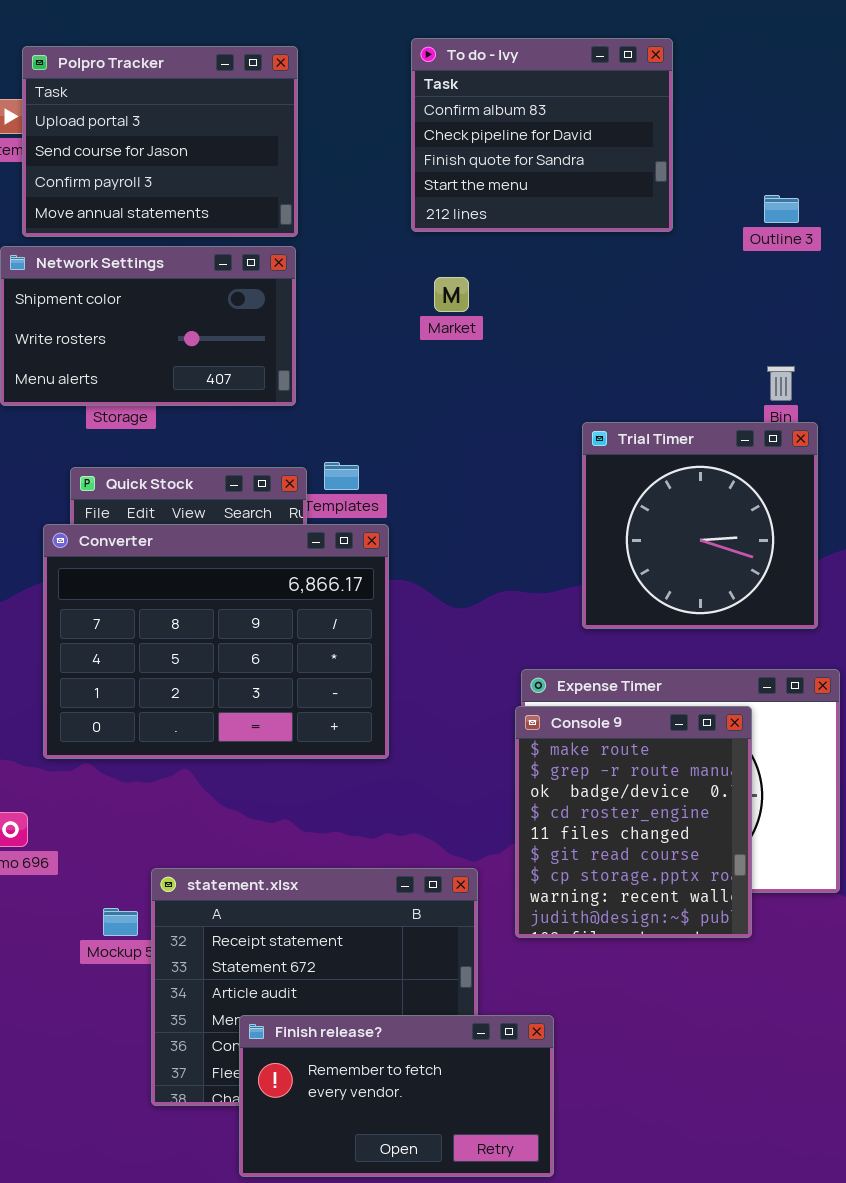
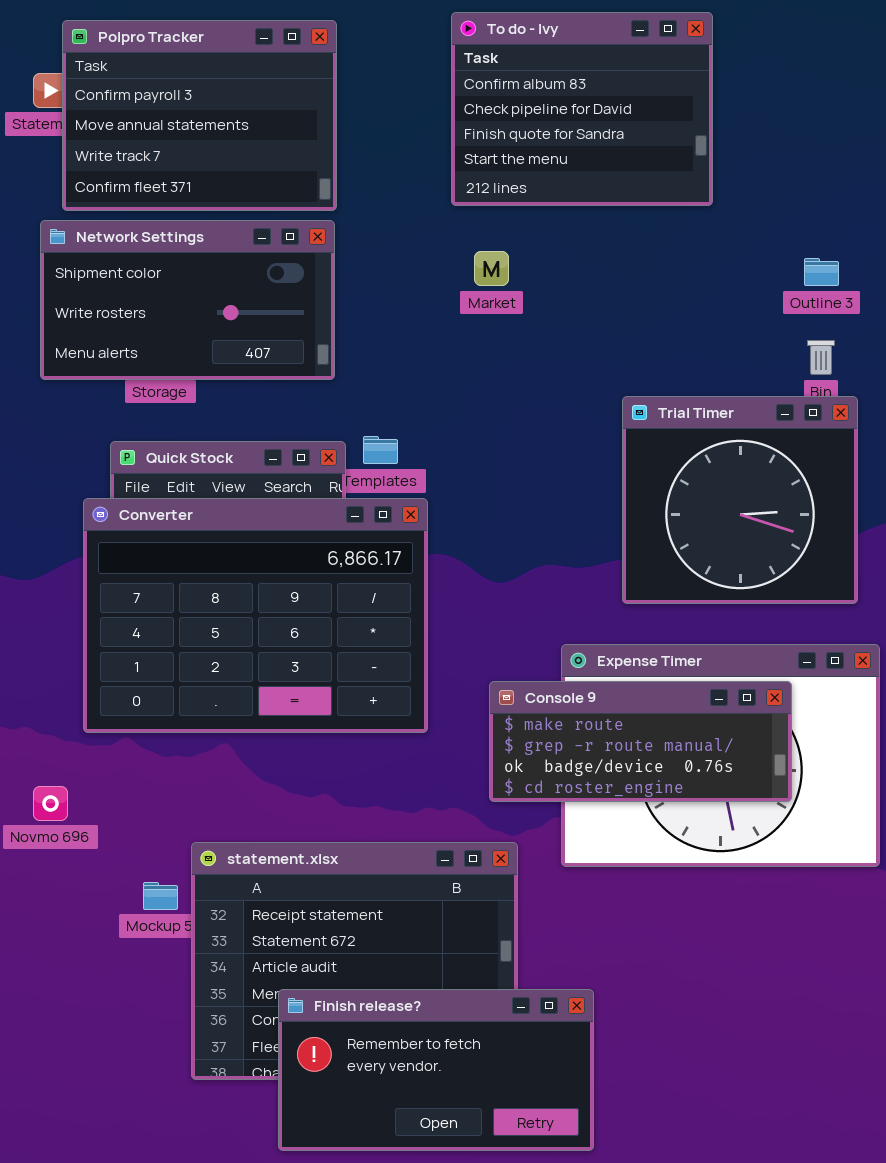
Polpro Tracker: [22,46,298,237] -> [62,20,337,211], scrolled down 2 rows
Outline 3: [764,195,799,223] -> [804,258,839,286], moved
Console 9: [515,706,752,938] -> [489,681,792,802], resized

